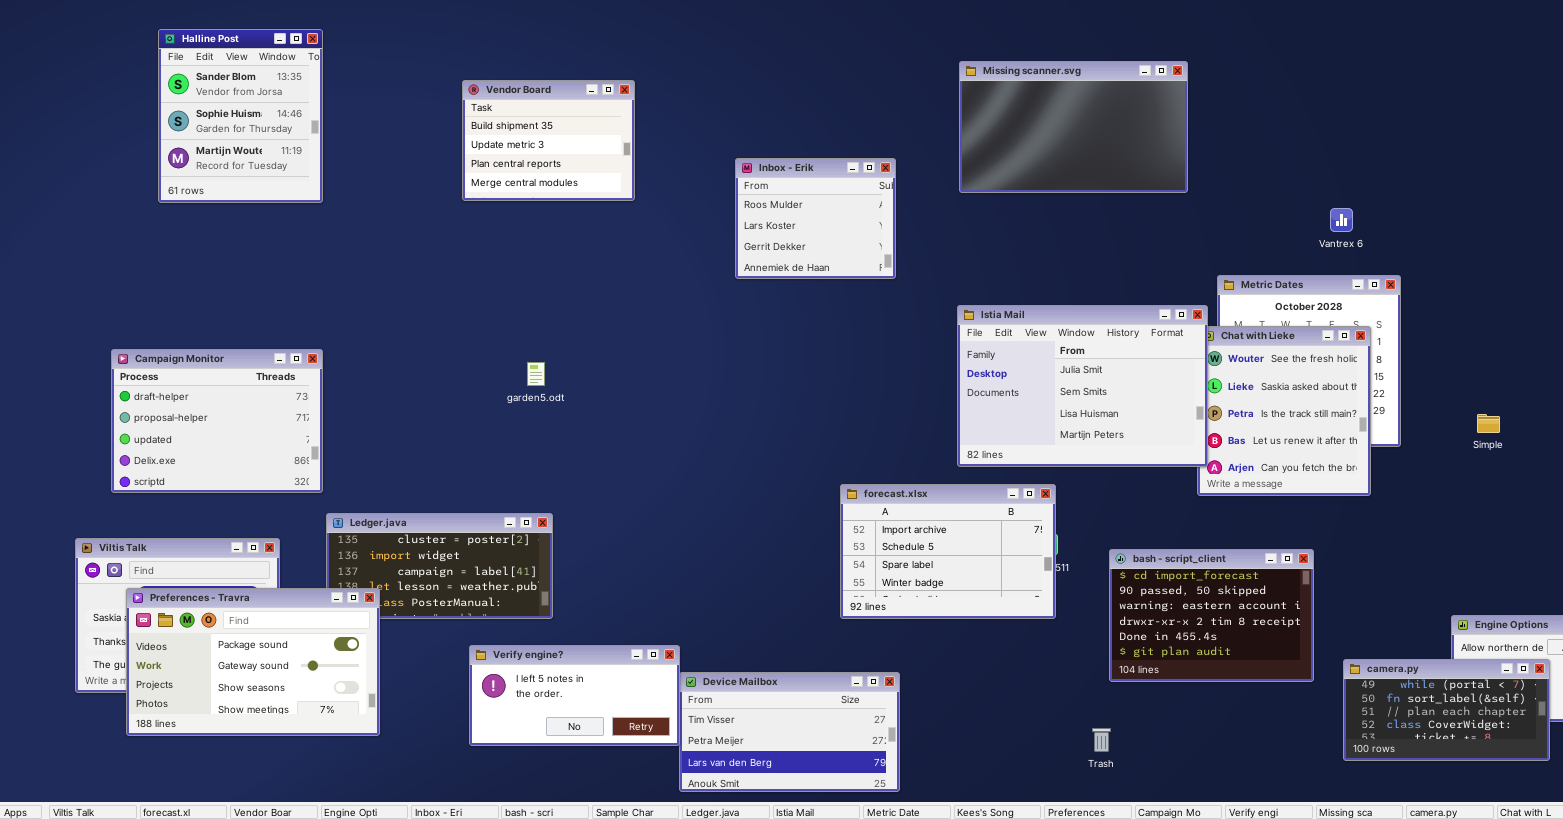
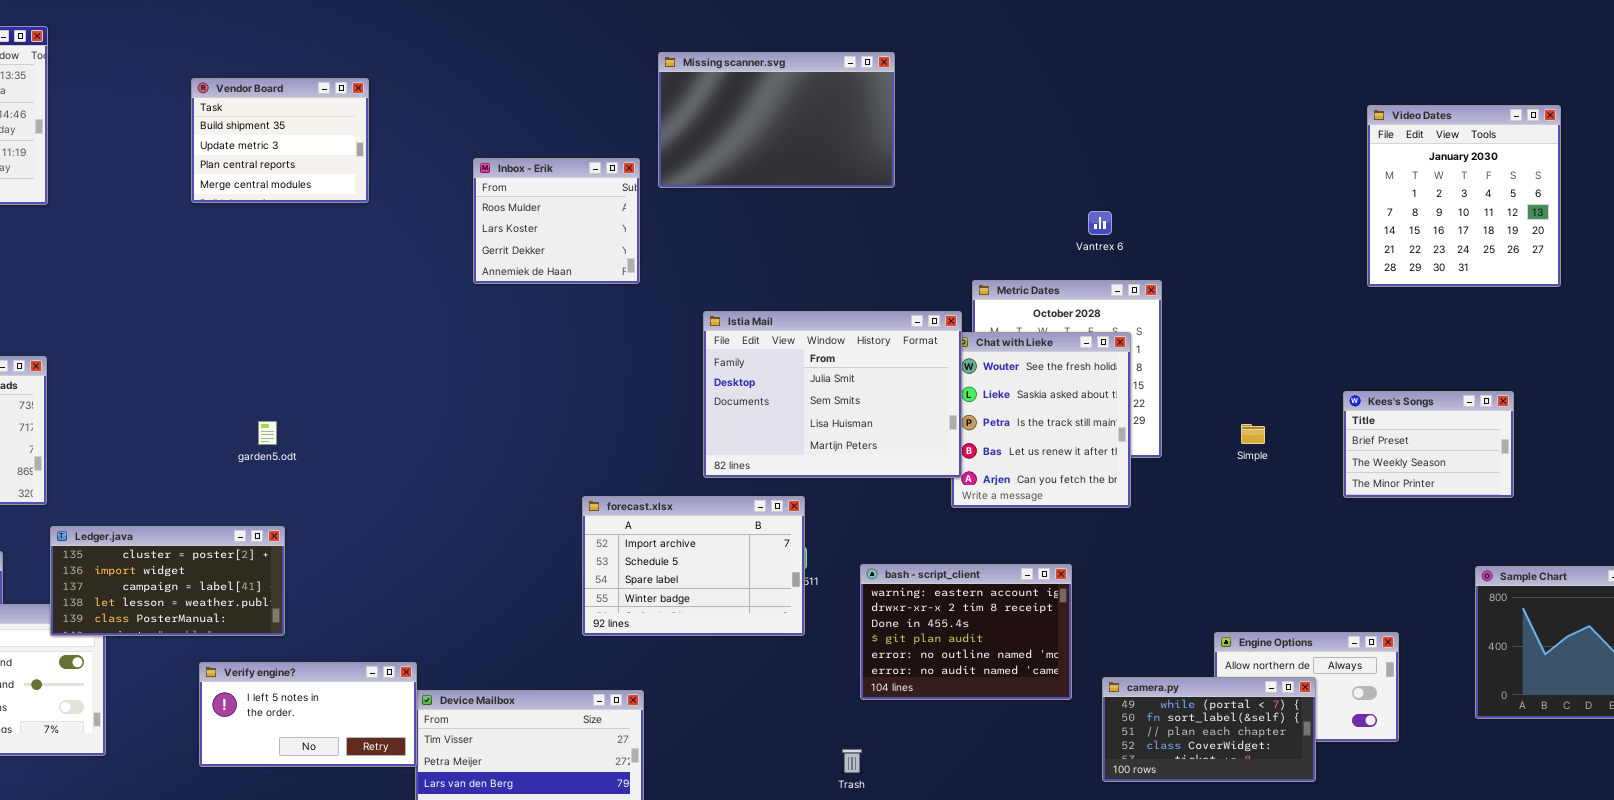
Missing scanner.svg: [959,61,1188,193] -> [658,52,895,188], moved
garden5.odt: [527,362,545,386] -> [258,421,277,445], moved
Ledger.java: [326,513,553,619] -> [50,526,285,636], raised
bash - script_client: [1109,549,1314,682] -> [860,564,1072,700], scrolled down 2 rows

